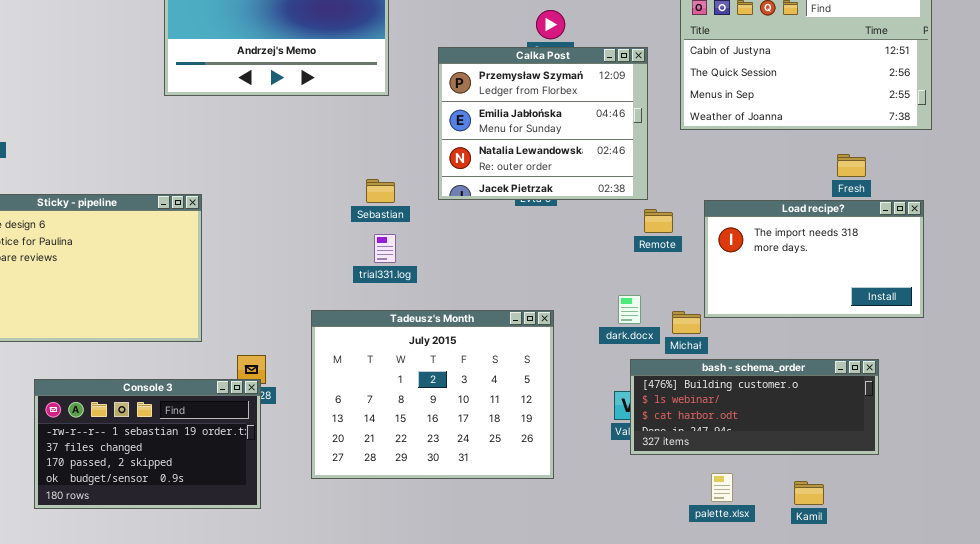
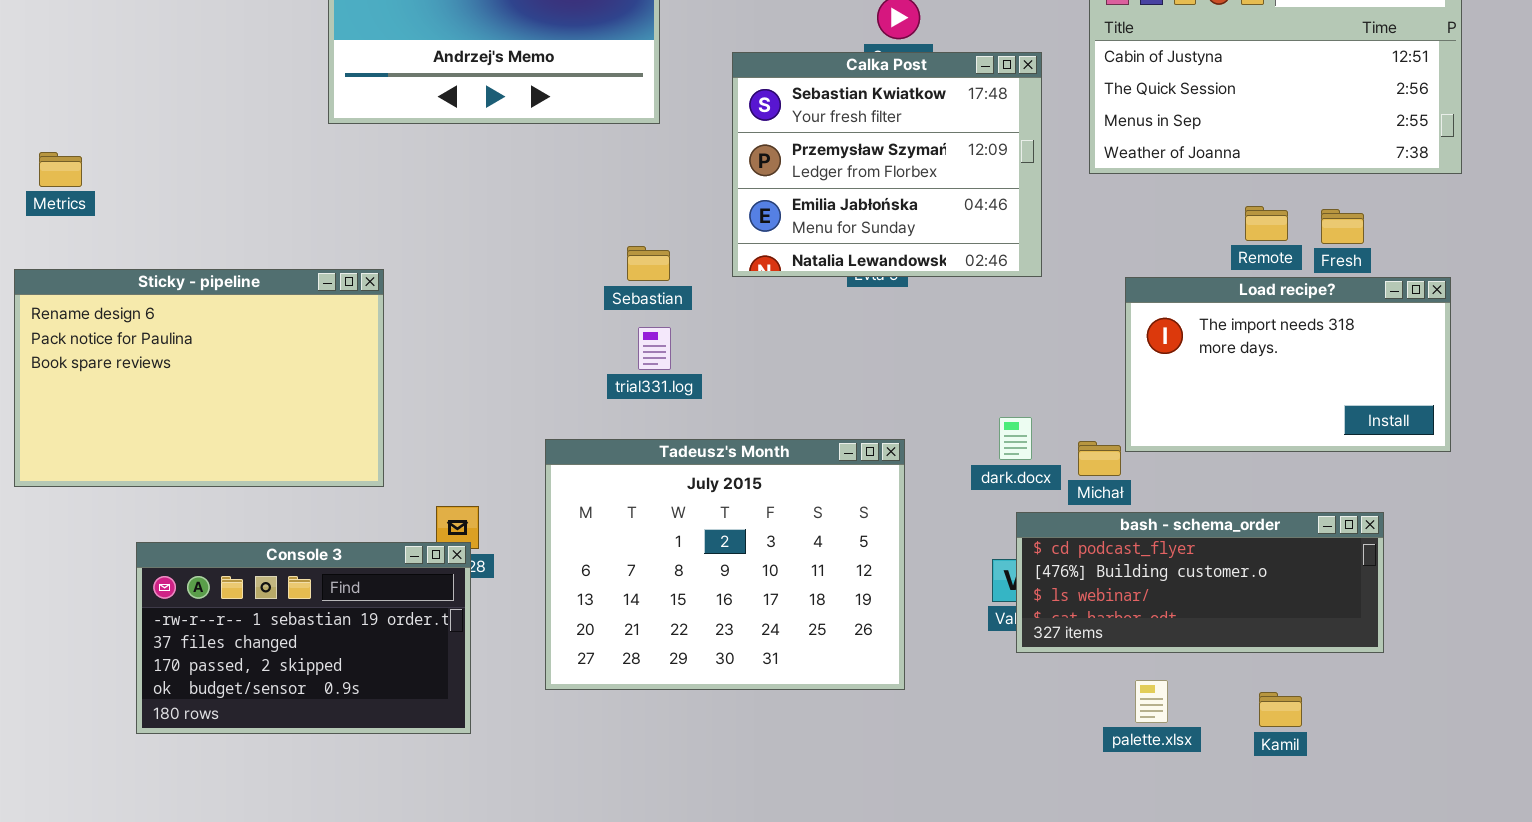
Calka Post: [438,47,648,200] -> [732,52,1042,277], scrolled up 1 row
Remote: [644,209,673,233] -> [1245,206,1288,241], moved
bash - schema_order: [630,359,879,455] -> [1016,512,1384,653], scrolled up 1 row

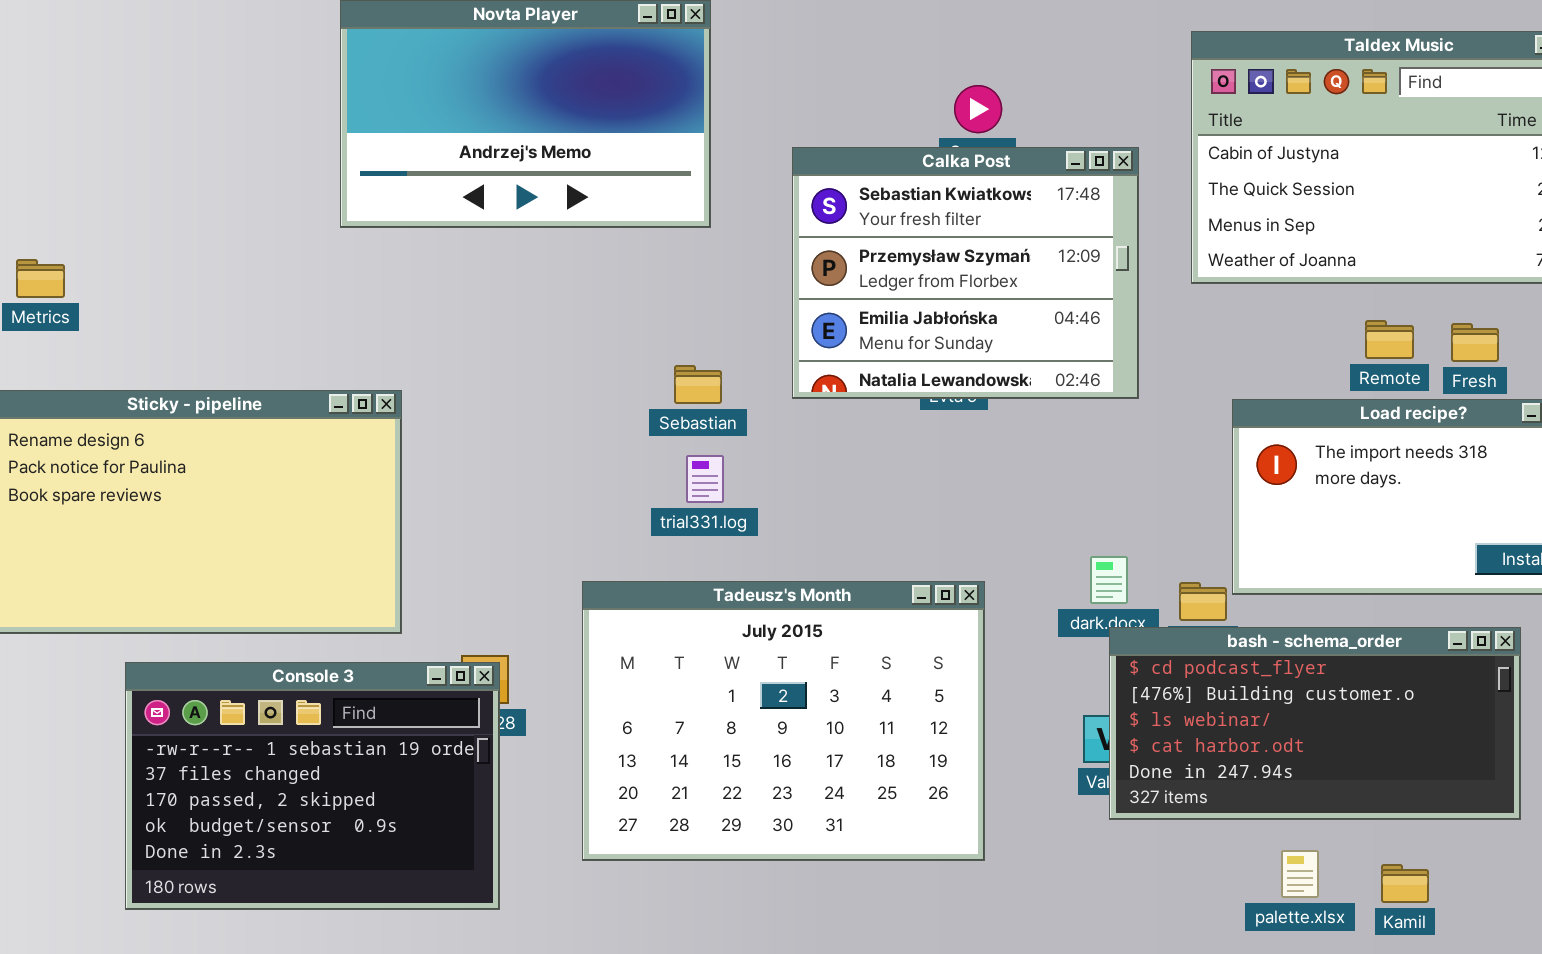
bash - schema_order: [1016,512,1384,653] -> [1109,627,1521,820], resized
Console 3: [136,542,471,734] -> [125,662,500,910], resized
palette.xlsx: [1135,680,1168,723] -> [1281,850,1319,898], moved

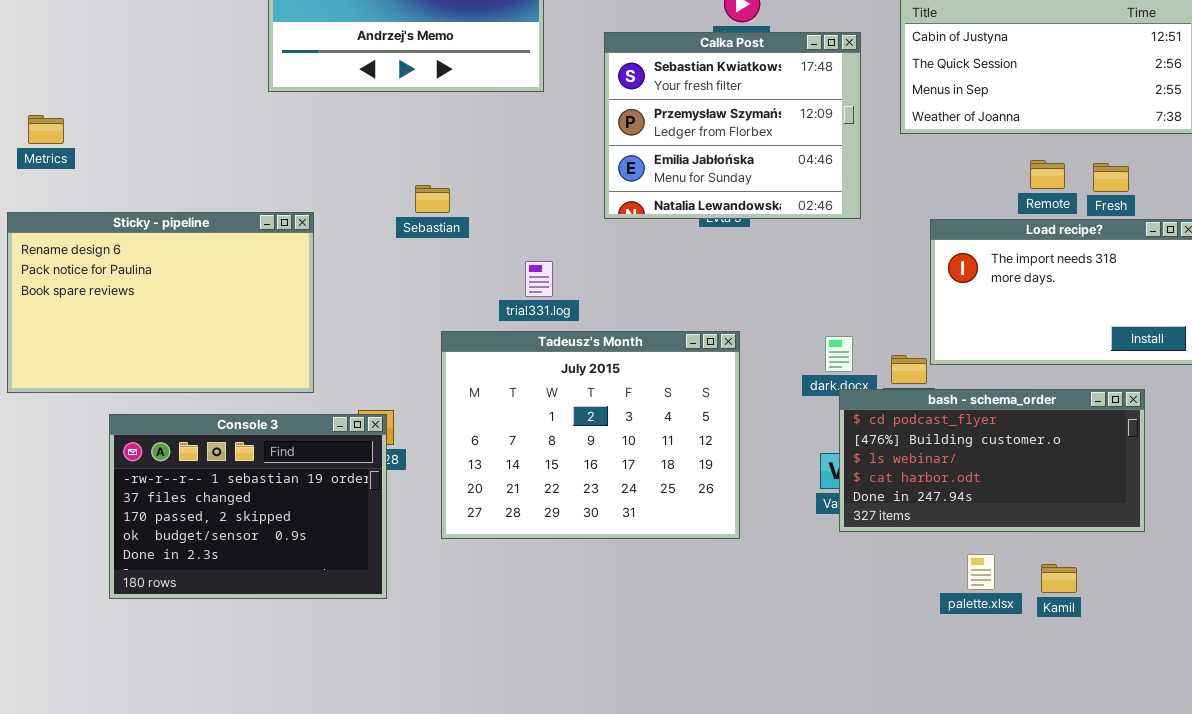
Sebastian: [674,365,722,404] -> [415,185,450,213], moved
Tadeusz's Month: [582,581,985,861] -> [441,331,740,539], moved

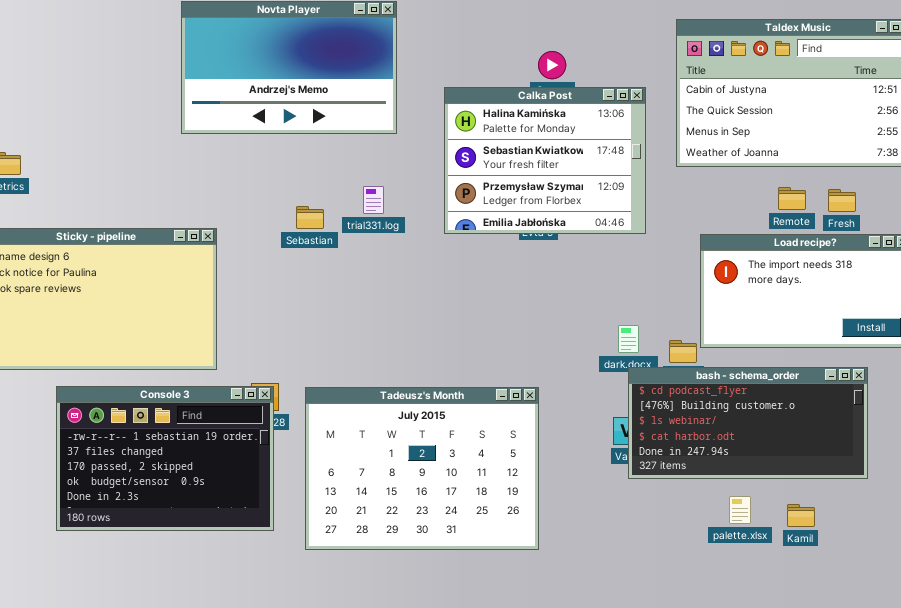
Calka Post: [604,32,861,219] -> [444,87,646,234], scrolled up 1 row
trial331.log: [525,261,553,297] -> [363,186,384,214], moved
Tadeusz's Month: [441,331,740,539] -> [305,387,539,550], moved

